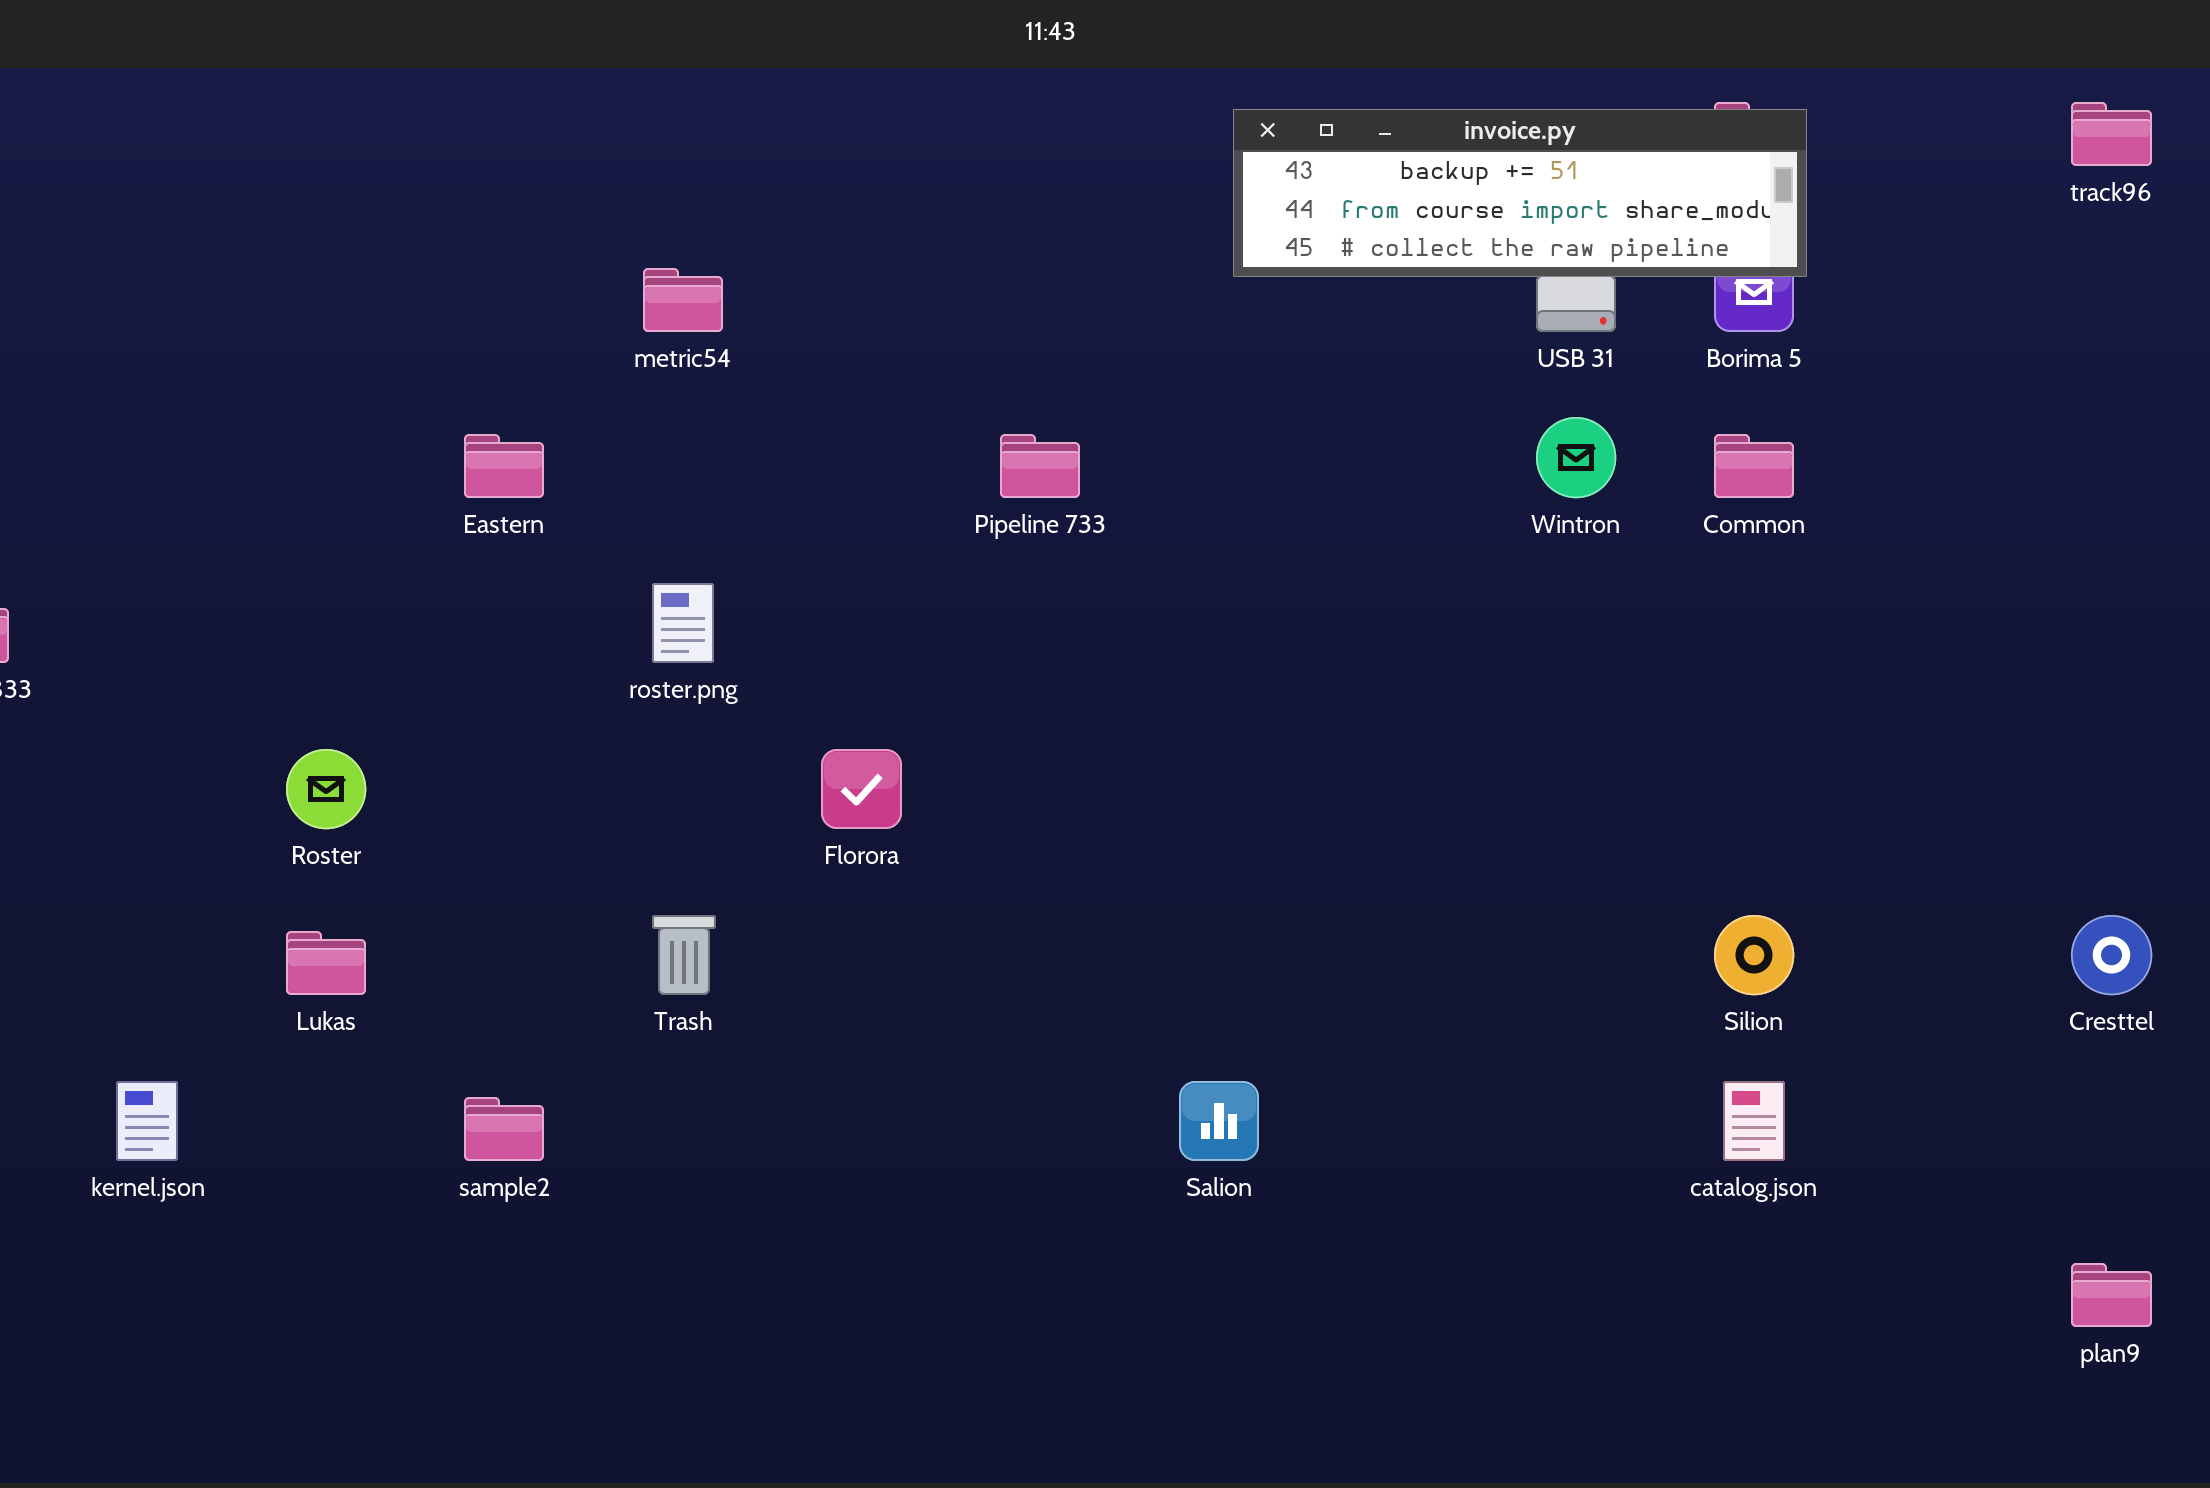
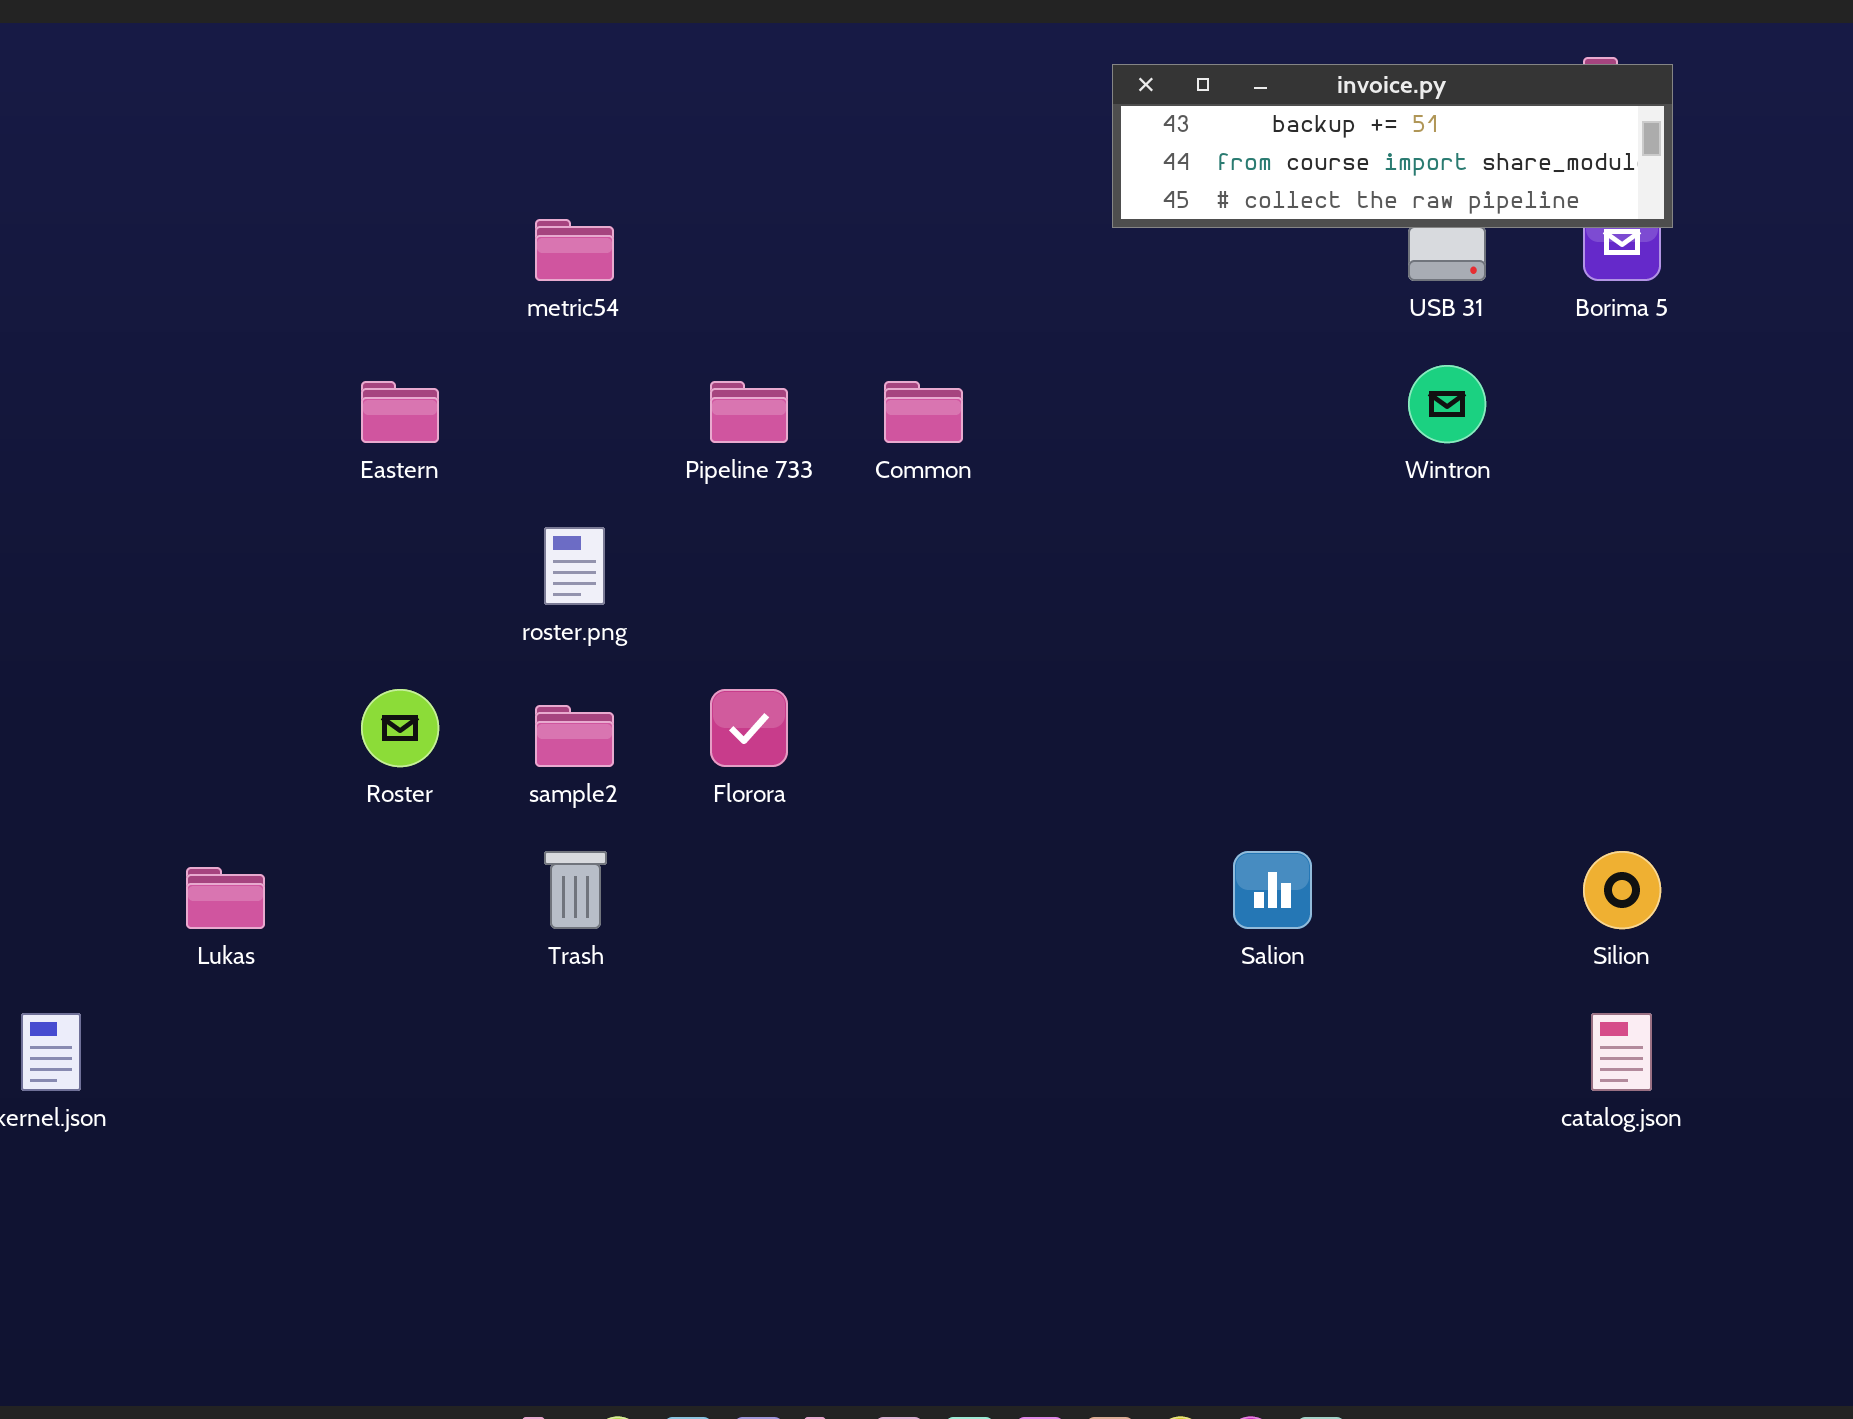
Pipeline 733: [1000,434,1080,498] -> [710,381,788,443], moved
Common: [1714,434,1794,498] -> [884,381,963,443], moved
Roster: [286,749,366,829] -> [361,689,439,767], moved
Salion: [1179,1081,1259,1161] -> [1233,851,1312,929], moved
sample2: [464,1097,544,1161] -> [535,705,614,767], moved

